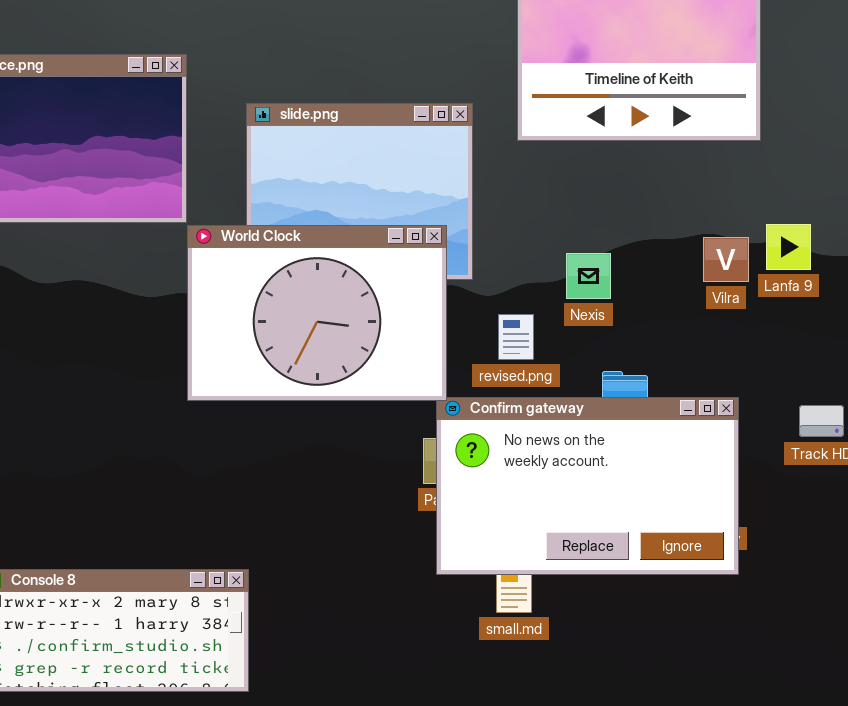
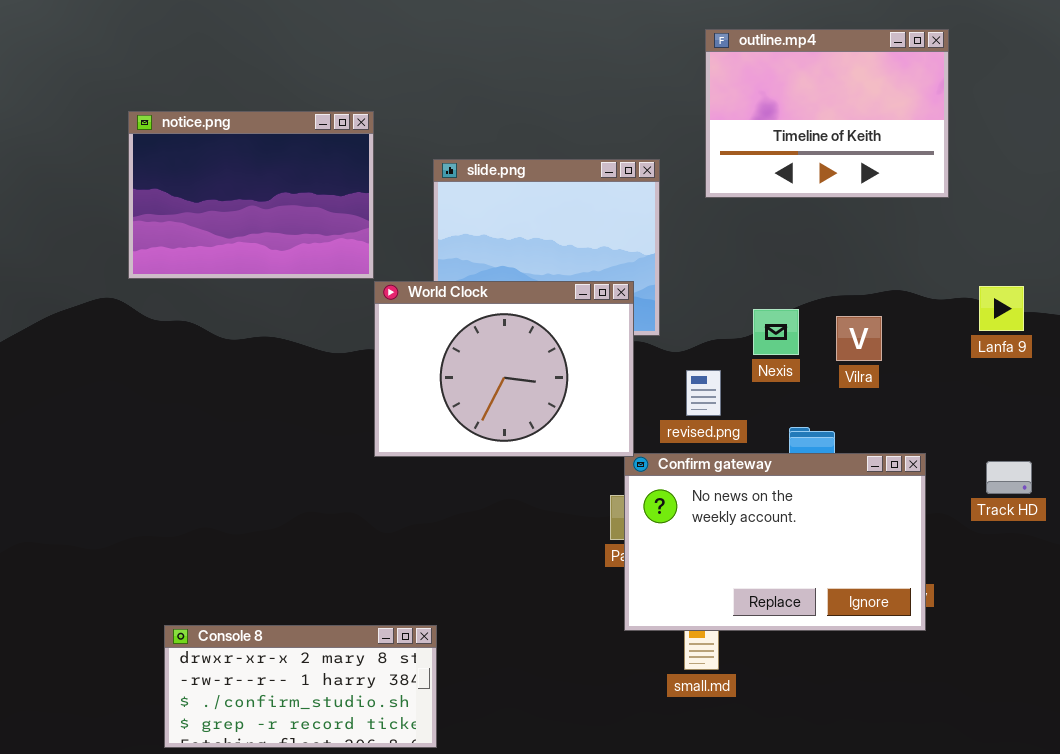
Lanfa 9: [766,224,811,270] -> [979,286,1024,331], moved
Vilra: [703,237,749,282] -> [836,316,882,361], moved

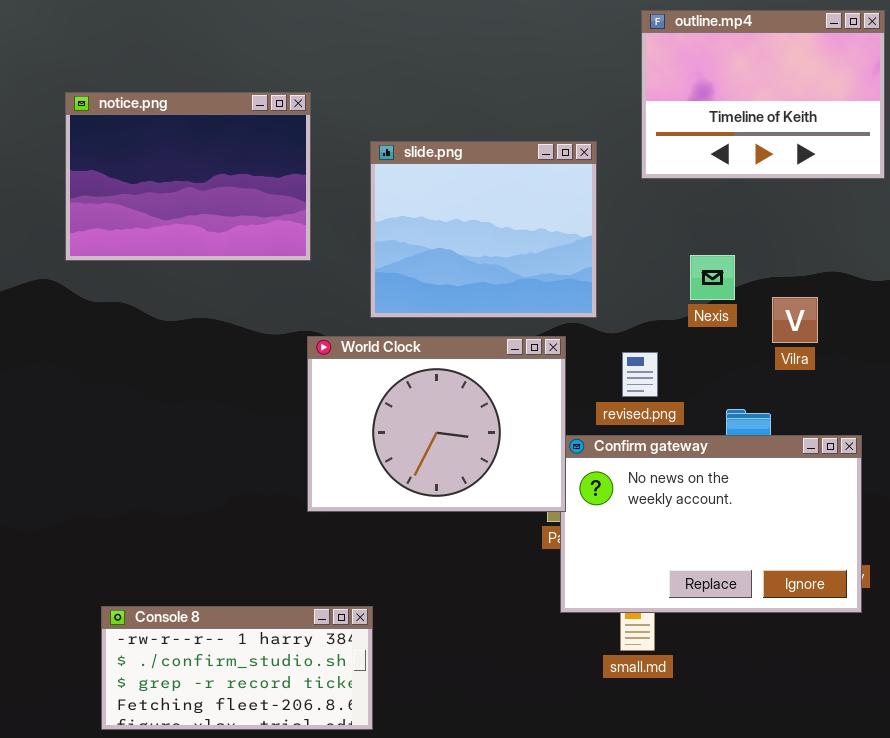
World Clock: [374,281,634,457] -> [307,336,566,512], moved
Nexis: [753,309,799,355] -> [690,255,735,300], moved
Console 8: [164,625,437,748] -> [101,606,373,730], scrolled down 1 row

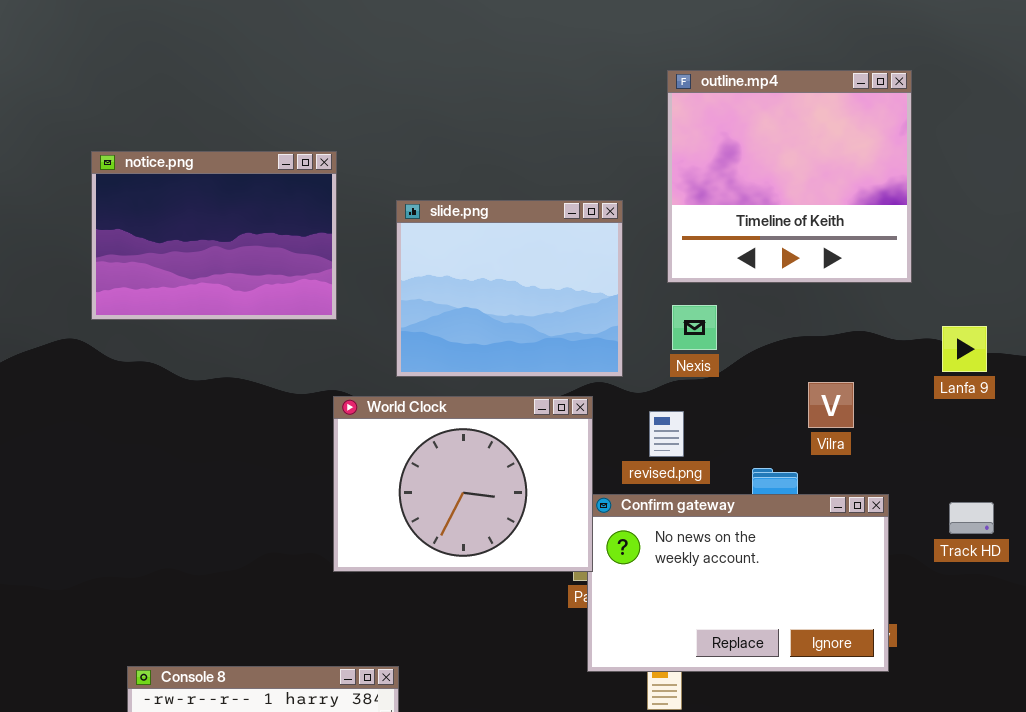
outline.mp4: [641,10,885,179] -> [667,70,912,283], resized
Nexis: [690,255,735,300] -> [672,305,717,350], moved
Vilra: [772,297,818,343] -> [808,382,854,428], moved

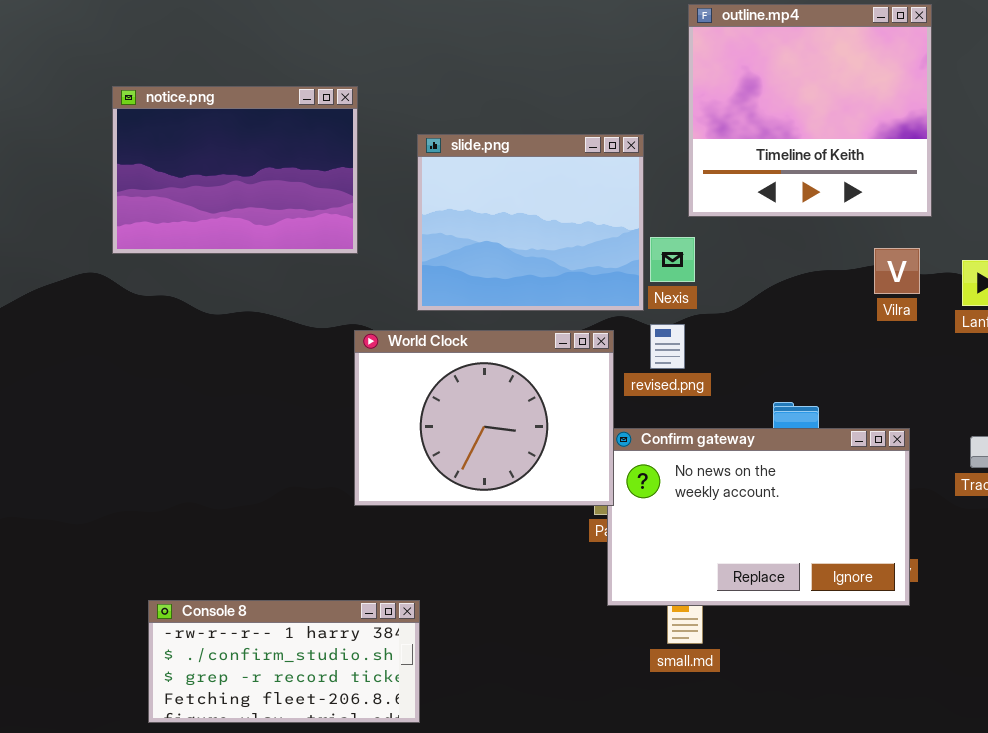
Nexis: [672,305,717,350] -> [650,237,695,282], moved
Vilra: [808,382,854,428] -> [874,248,920,294], moved
revised.png: [649,411,684,457] -> [650,324,685,369], moved

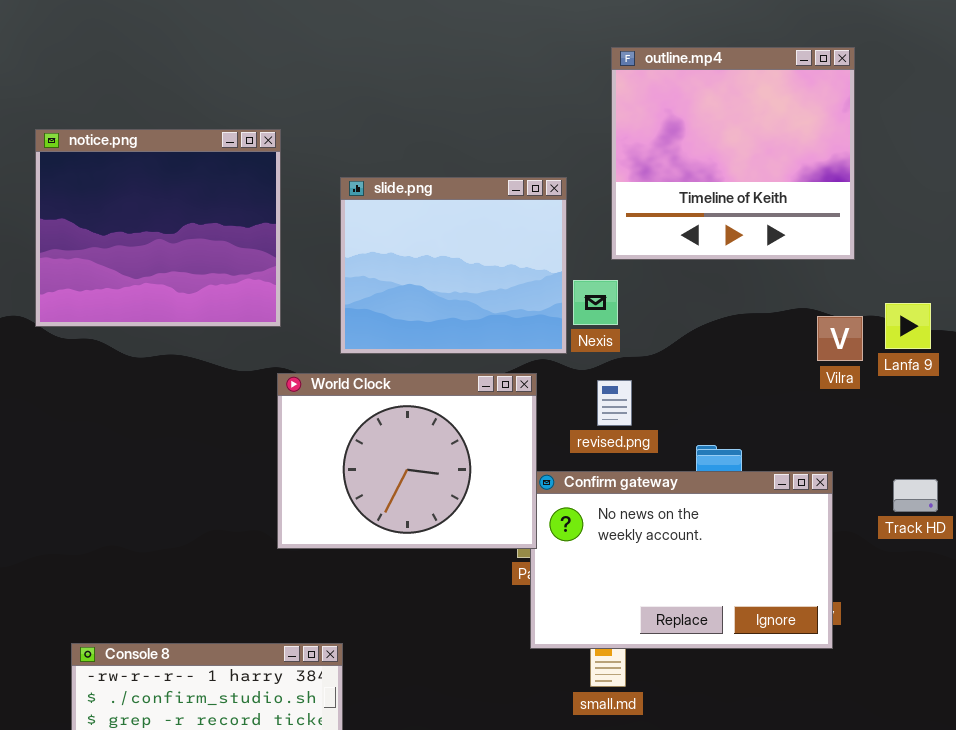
notice.png: [112,86,358,254] -> [35,129,281,327], resized
Vilra: [874,248,920,294] -> [817,316,863,361], moved
revised.png: [650,324,685,369] -> [597,380,632,426], moved

